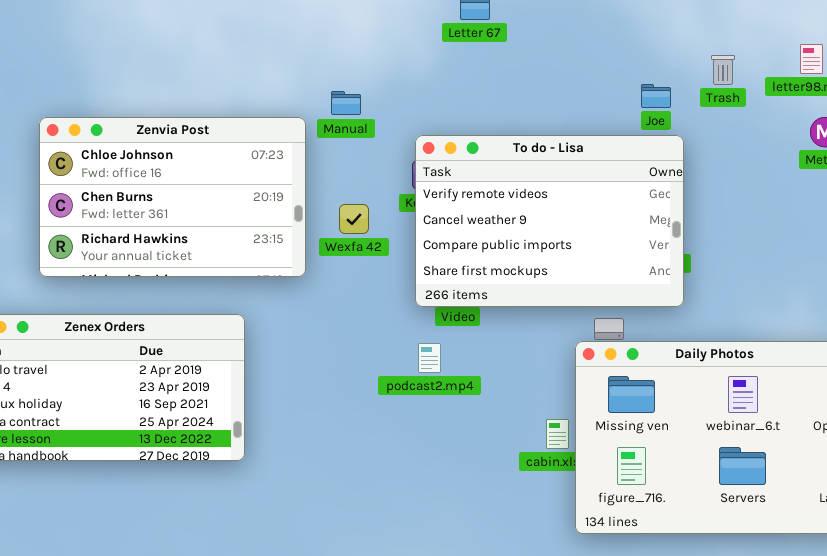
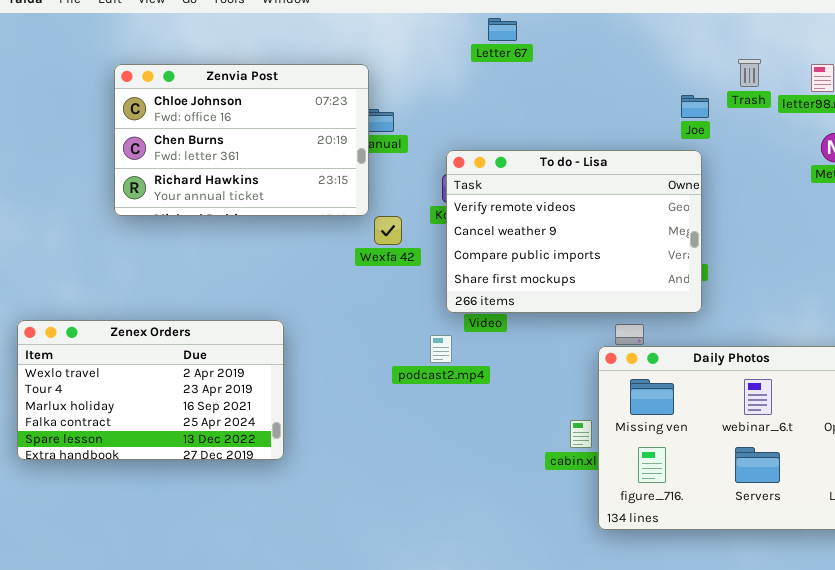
Trash: [711,55,735,85] -> [738,59,761,87], moved
Joe: [641,84,671,108] -> [681,95,709,118], moved
Zenvia Post: [39,117,306,277] -> [114,64,369,216], moved
podcast2.mp4: [418,343,441,373] -> [430,335,452,363], moved

